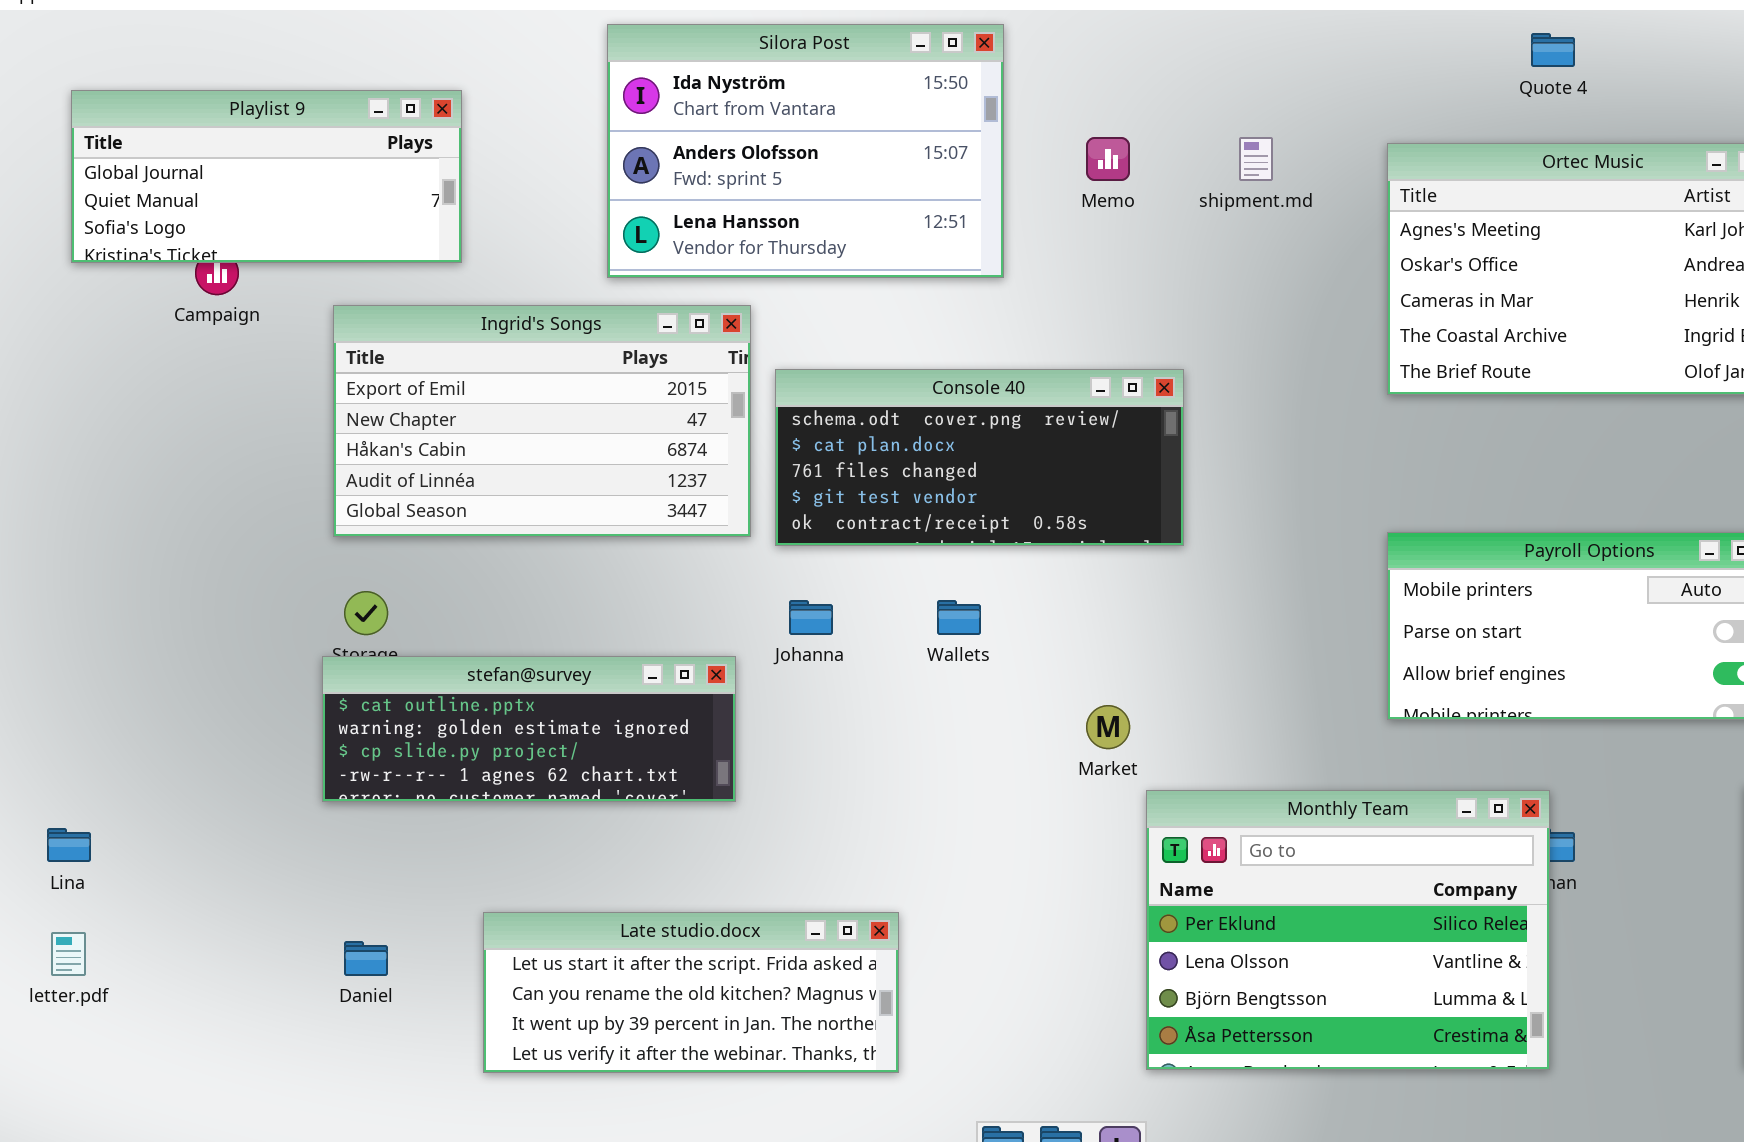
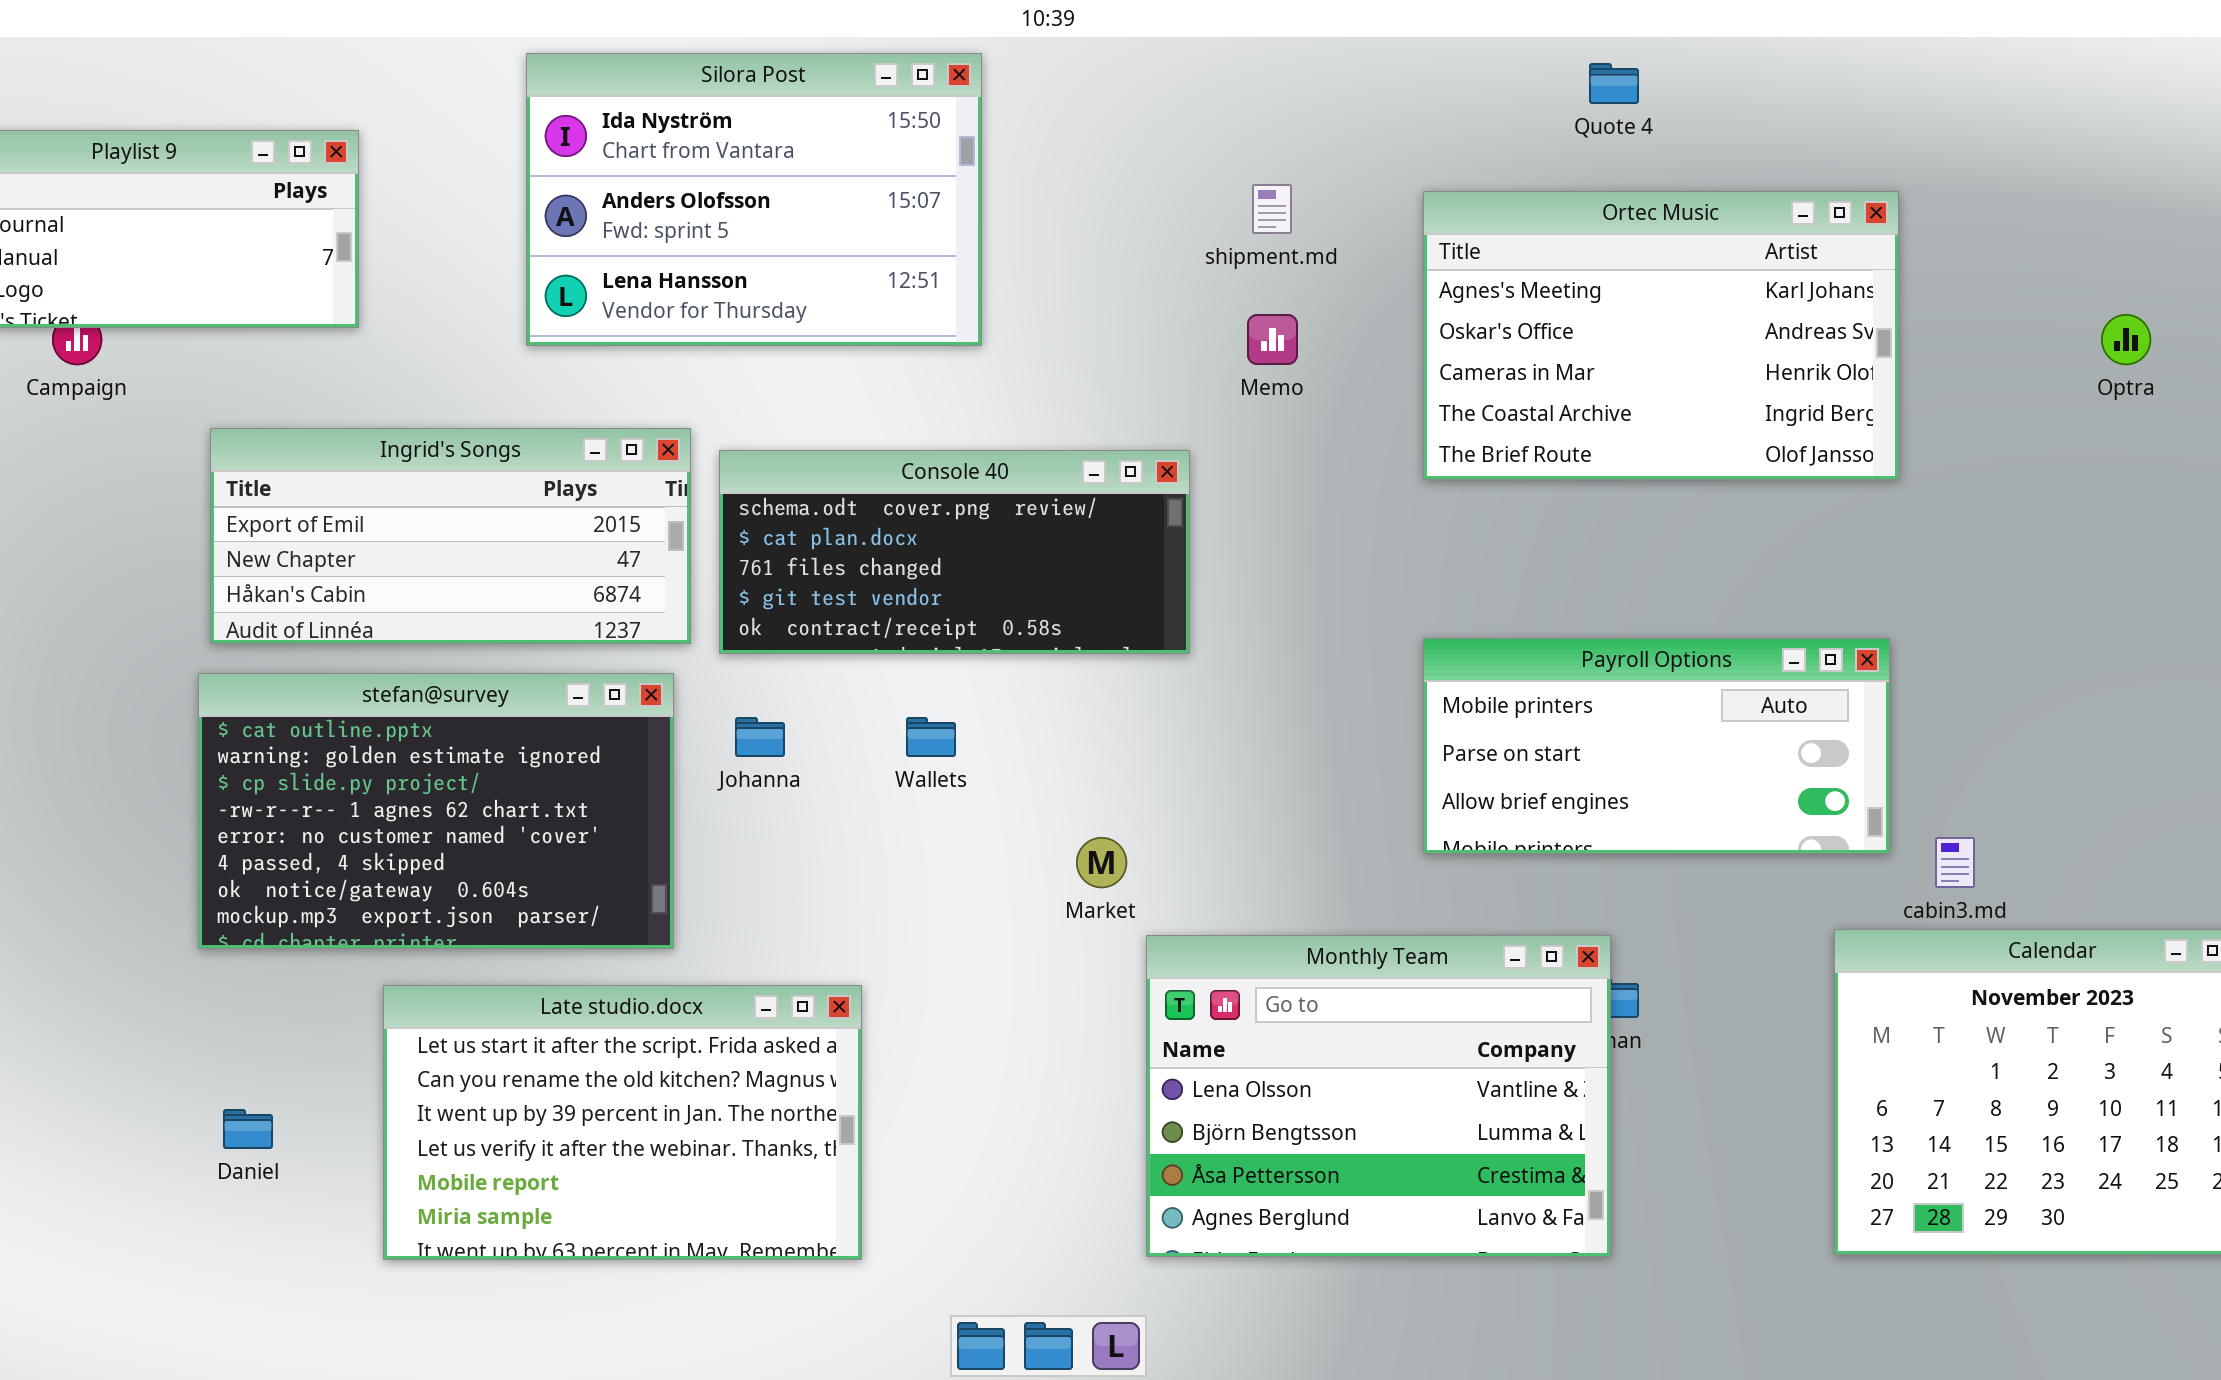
Memo: [1086,137,1130,181] -> [1247,314,1298,365], moved
Ingrid's Songs: [333,305,751,537] -> [210,428,691,644], resized
stefan@survey: [322,656,736,802] -> [198,673,674,949], resized
Monthly Team: [1146,790,1550,1070] -> [1146,935,1611,1257], scrolled down 1 row
Late studio.docx: [483,912,899,1073] -> [383,985,862,1260], resized

